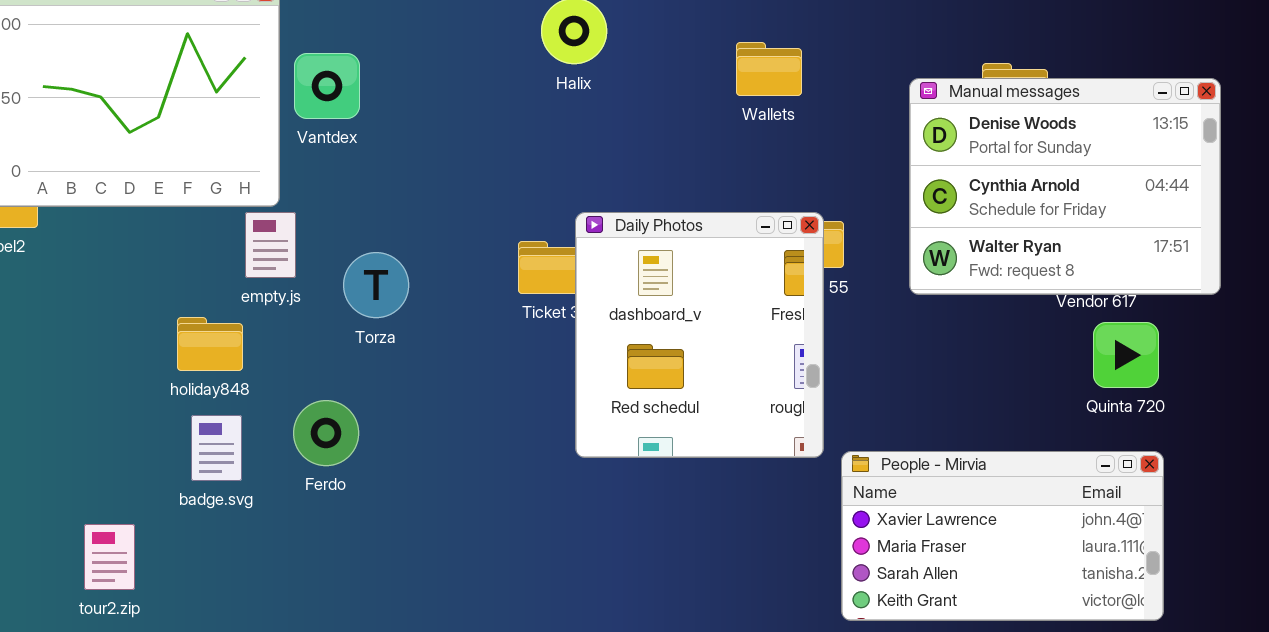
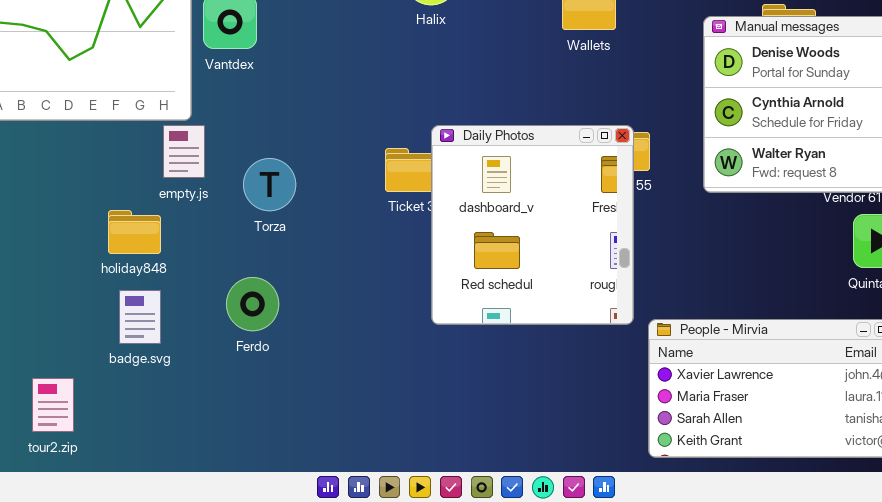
Ferdo: [293,400,359,466] -> [226,277,279,331], moved

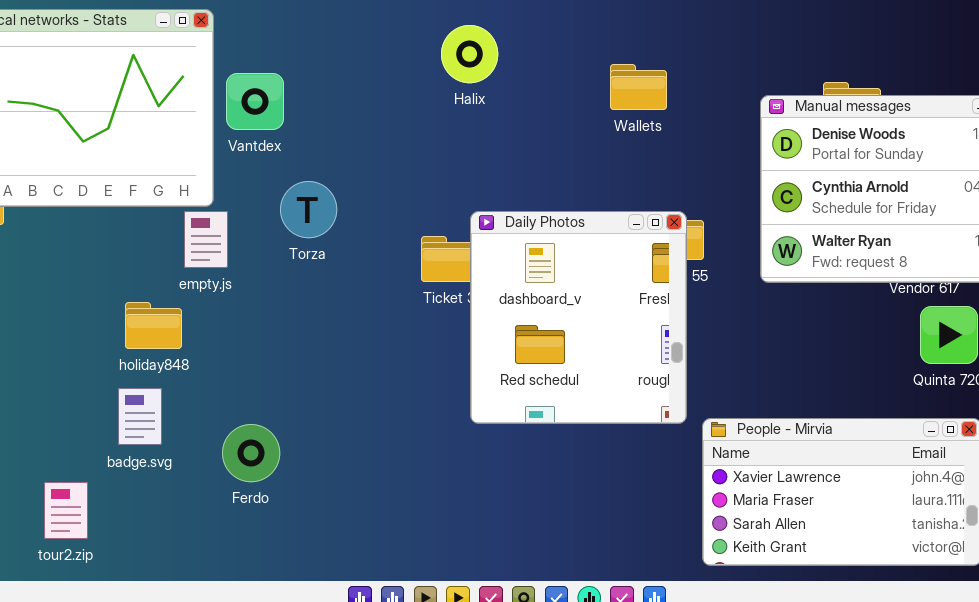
Torza: [243,158,296,211] -> [280,181,337,238], moved
Ferdo: [226,277,279,331] -> [222,424,280,482], moved
badge.svg: [119,290,161,344] -> [118,388,162,445], moved

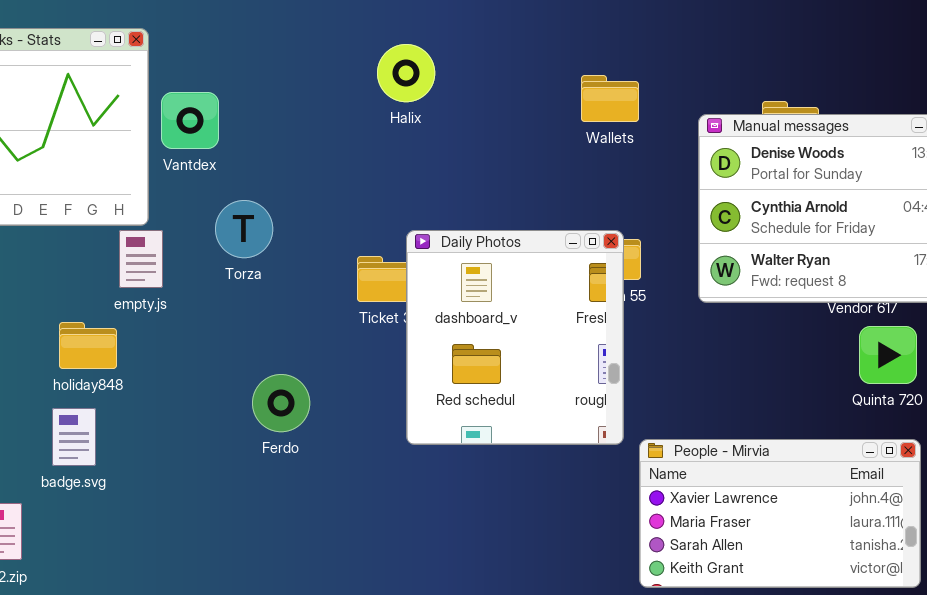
Wallets: [610,64,667,110] -> [581,75,639,122], moved
Ferdo: [222,424,280,482] -> [252,374,310,432], moved

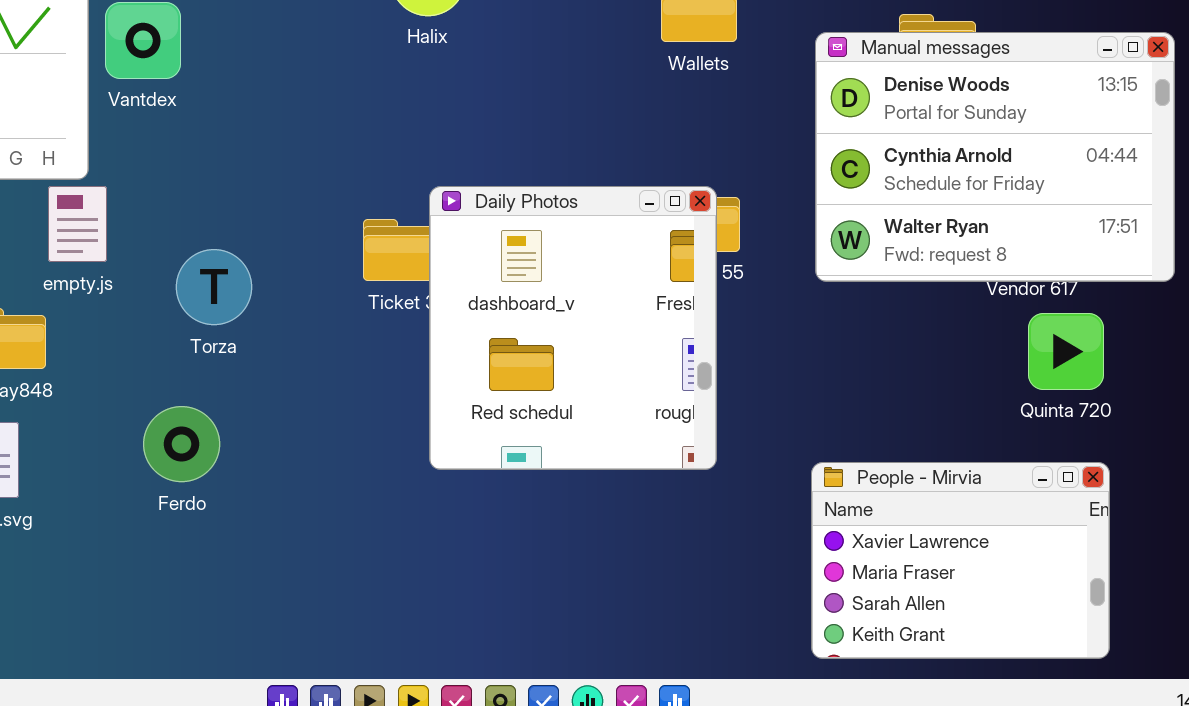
Torza: [215,200,273,258] -> [176,249,252,325], moved
Ferdo: [252,374,310,432] -> [143,406,220,482], moved
People - Mirvia: [639,439,921,588] -> [811,462,1110,659], resized

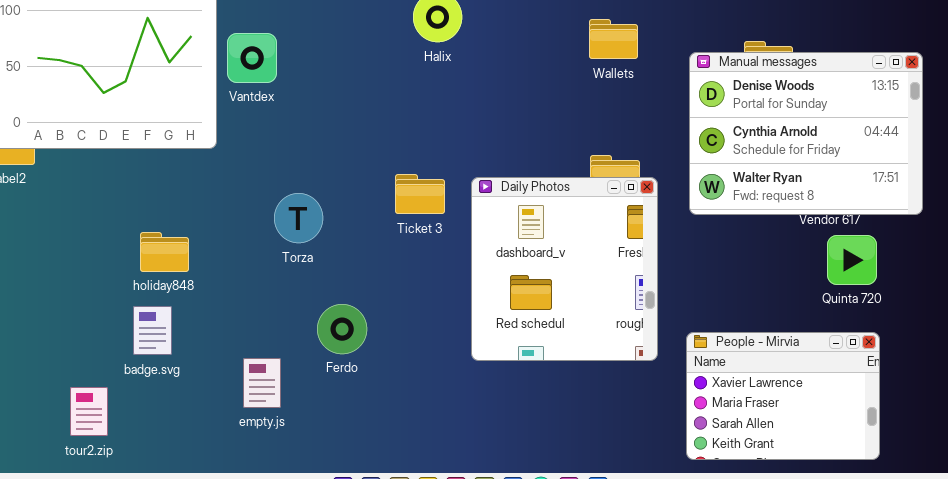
empty.js: [48,186,107,262] -> [243,358,281,408], moved
Daily Photos: [429,186,717,470] -> [471,177,658,361], moved
Ferdo: [143,406,220,482] -> [317,304,367,354], moved

